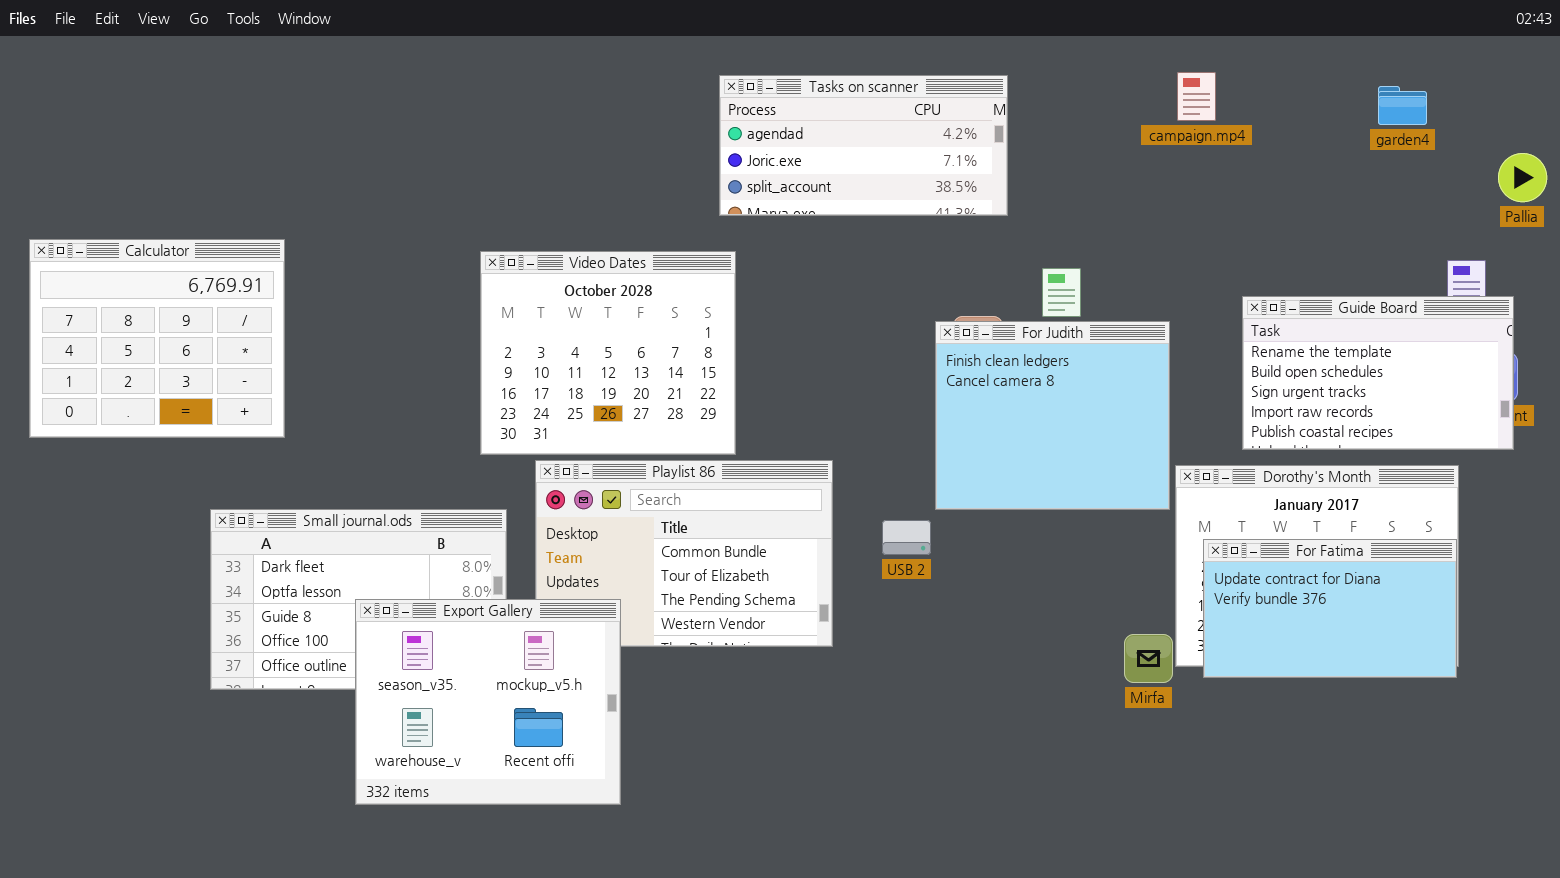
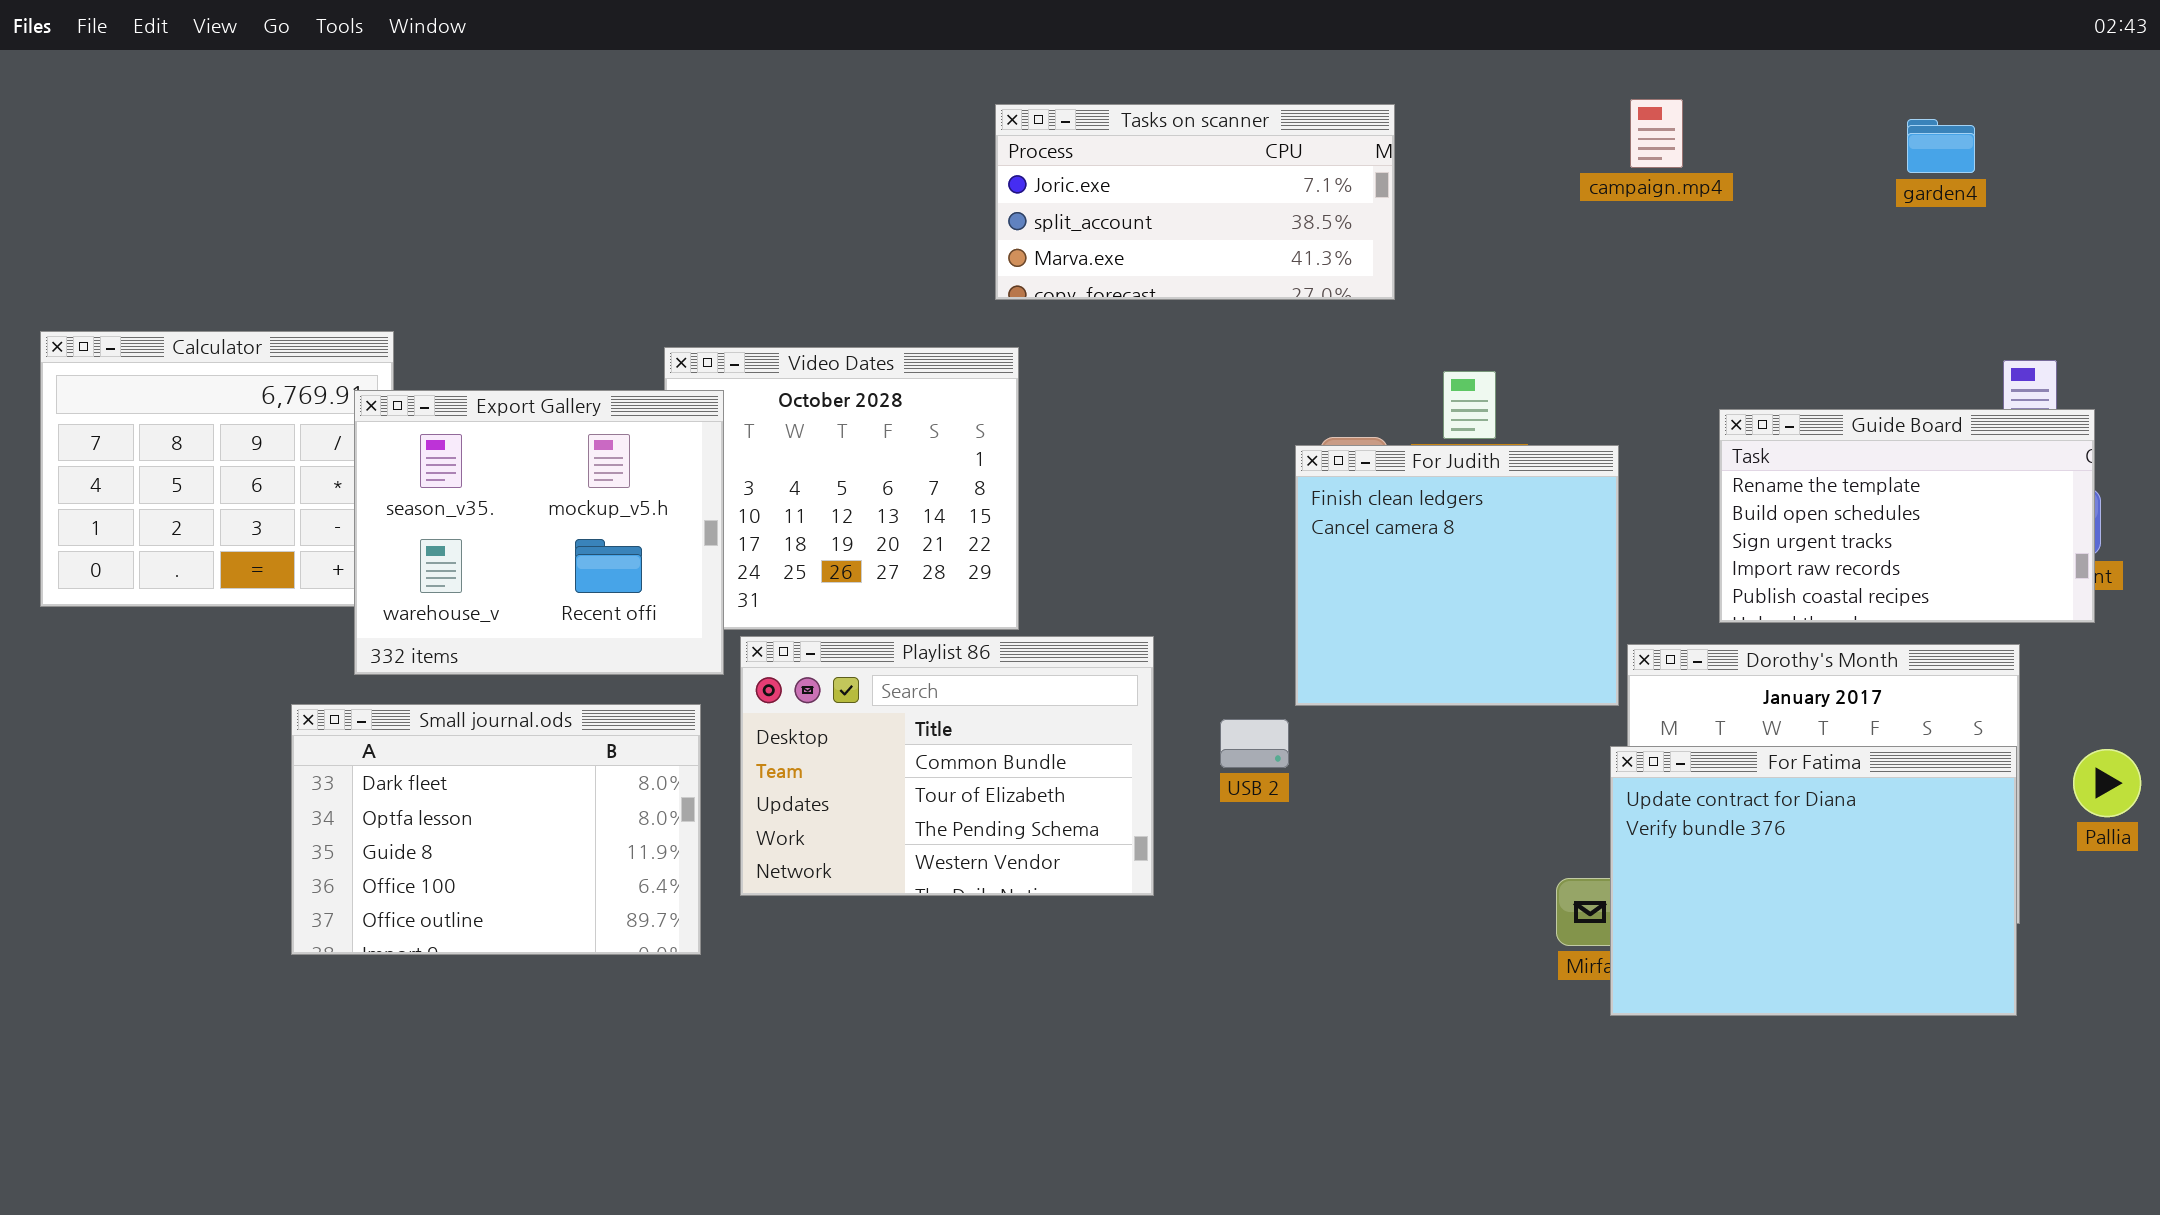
Tasks on scanner: [719,75,1008,216] -> [995,104,1395,300], scrolled down 1 row
Pallia: [1498,153,1547,202] -> [2073,749,2141,817], moved
For Fatima: [1203,539,1457,678] -> [1610,746,2017,1016], resized
Export Gallery: [355,599,621,805] -> [354,390,724,675], moved

